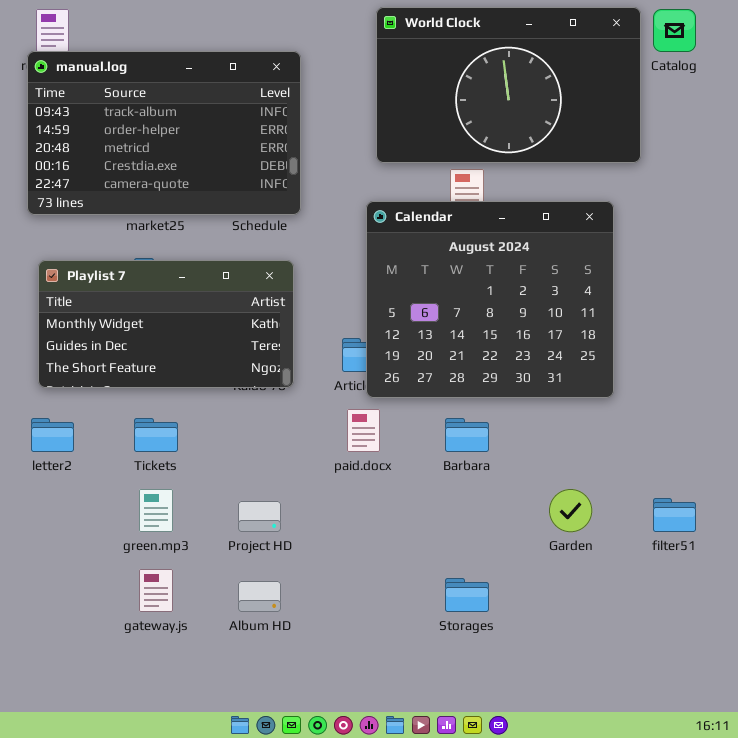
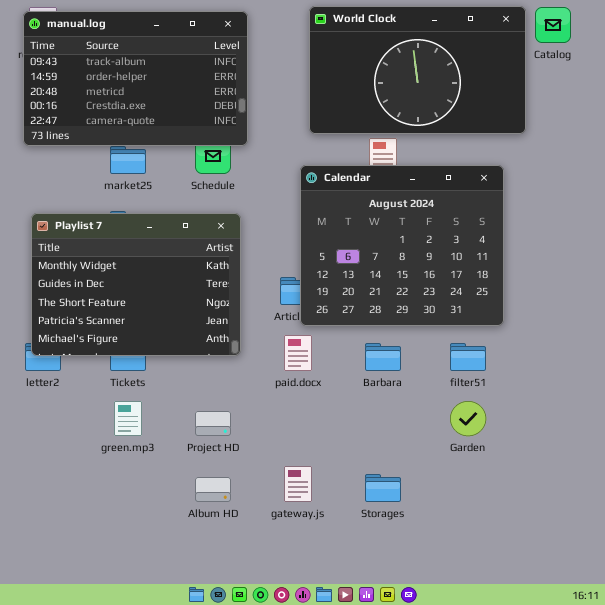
manual.log: [27,51,301,215] -> [23,11,248,146], moved
Playlist 7: [38,260,294,388] -> [31,213,241,356], resized
filter51: [653,498,696,532] -> [450,343,486,371], moved
gateway.js: [139,569,173,612] -> [284,466,312,502], moved

